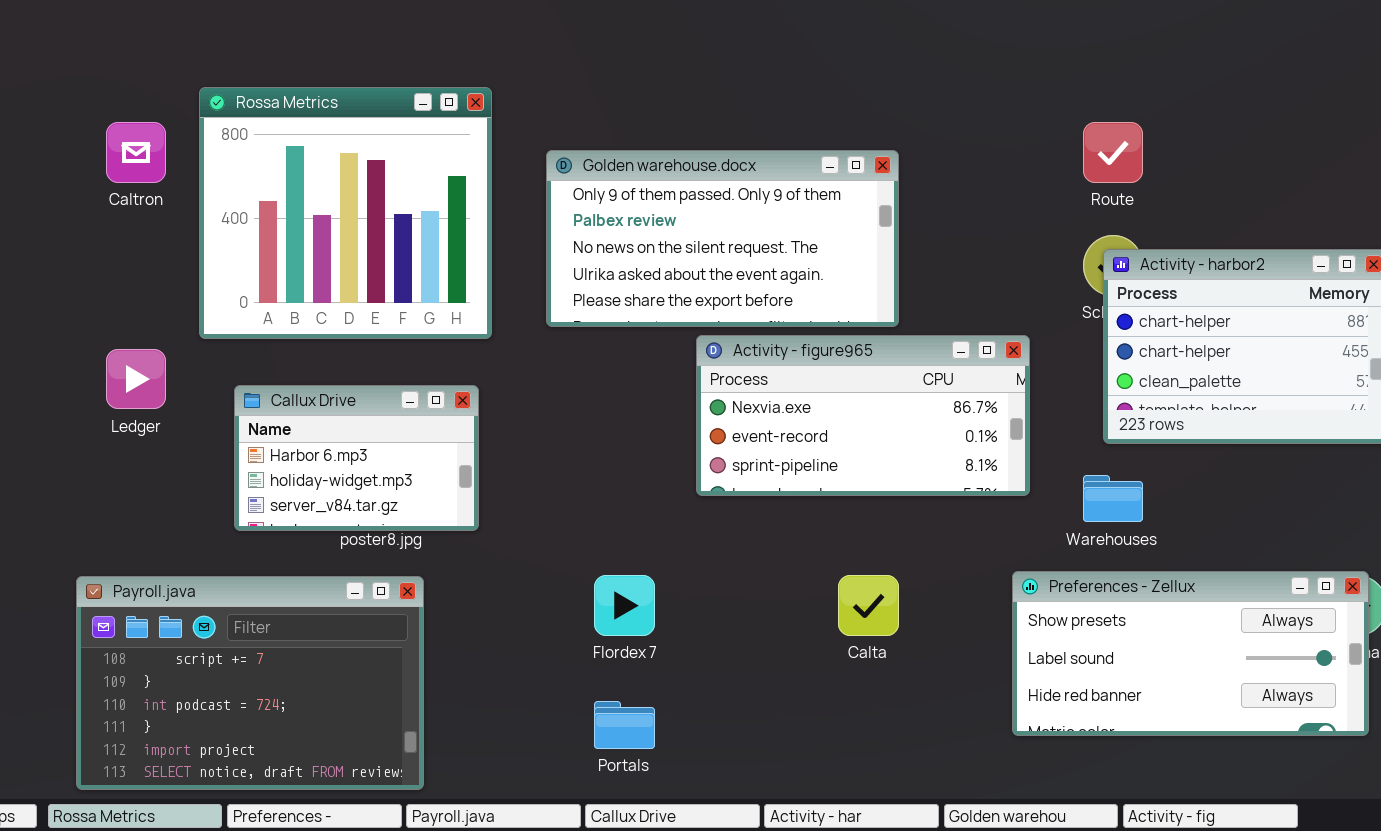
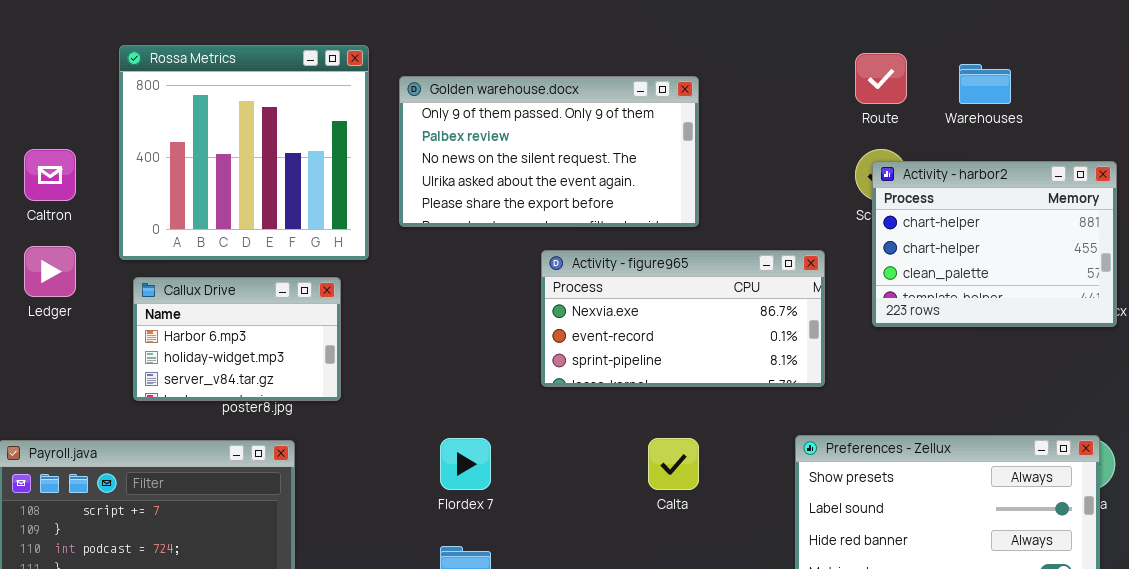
Rossa Metrics: [199,87,492,339] -> [119,45,369,260], moved
Caltron: [106,122,166,183] -> [24,149,76,201], moved
Activity - figure965: [696,335,1030,496] -> [541,250,825,387], moved
Warehouses: [1083,475,1143,522] -> [959,64,1011,104], moved

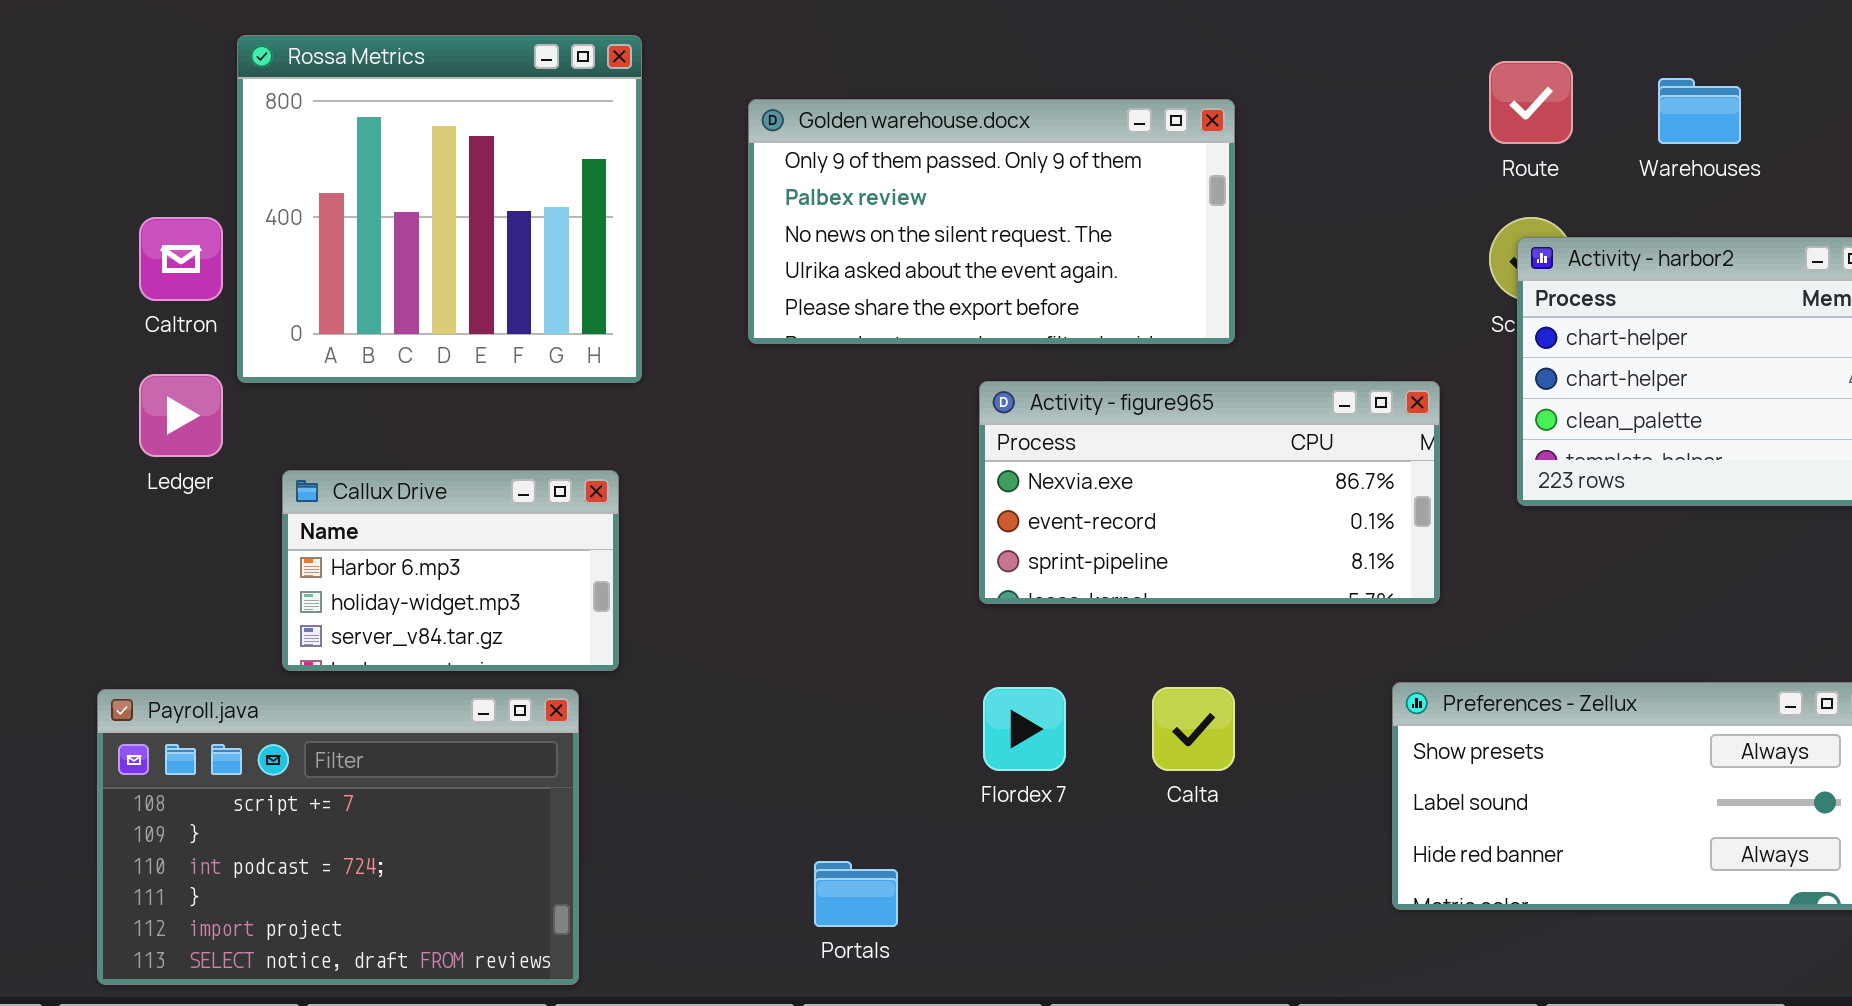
Rossa Metrics: [119,45,369,260] -> [237,35,642,383], moved
Callux Drive: [133,277,341,401] -> [282,470,619,671], moved
Flordex 7: [440,438,491,490] -> [983,687,1066,771], moved

